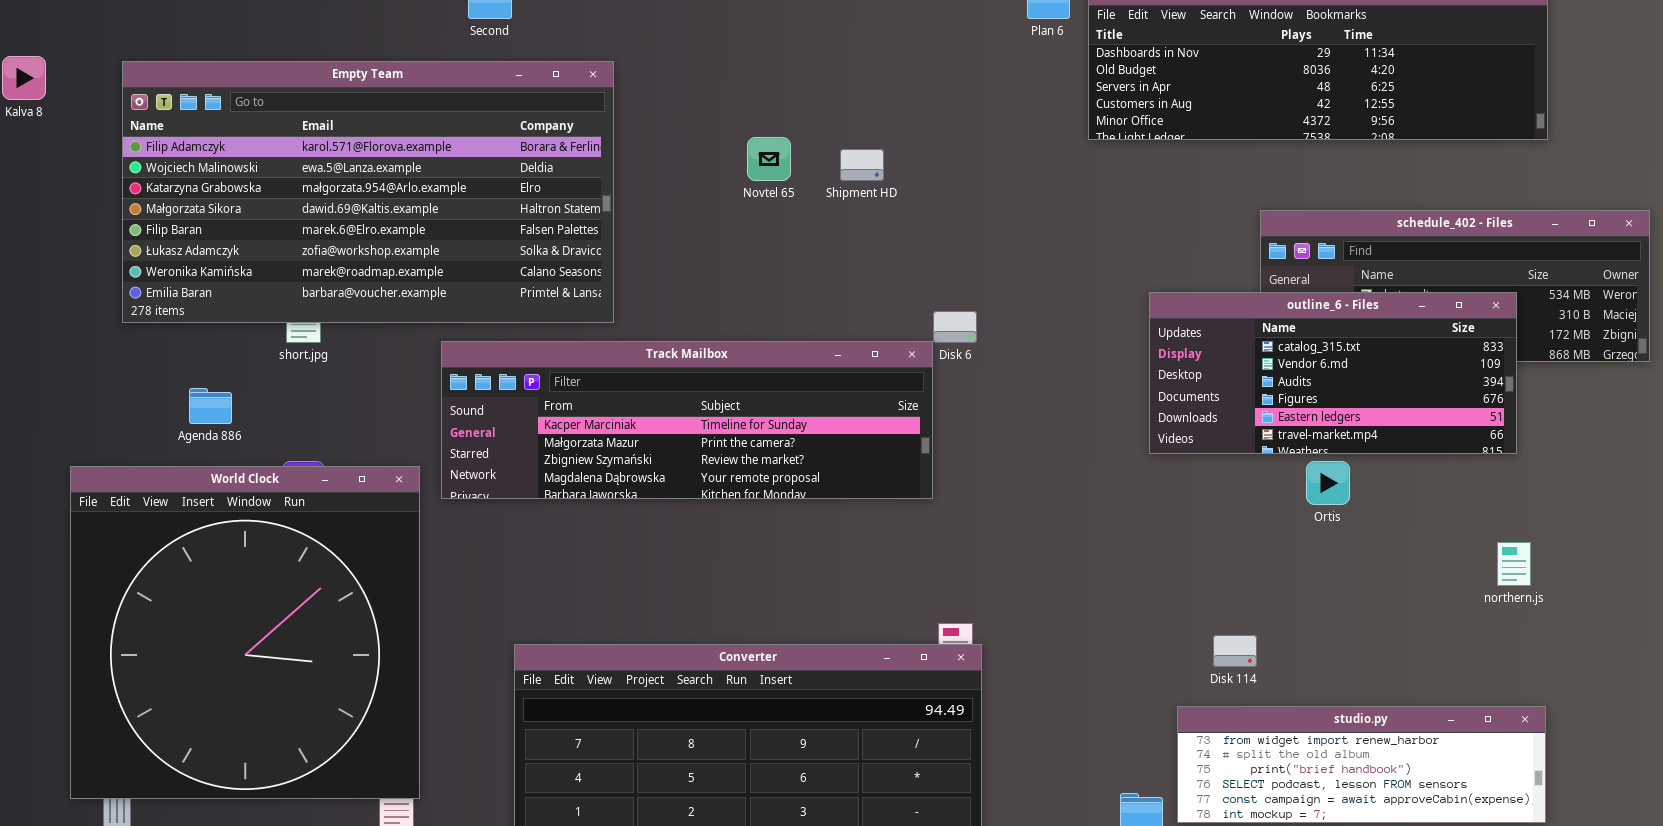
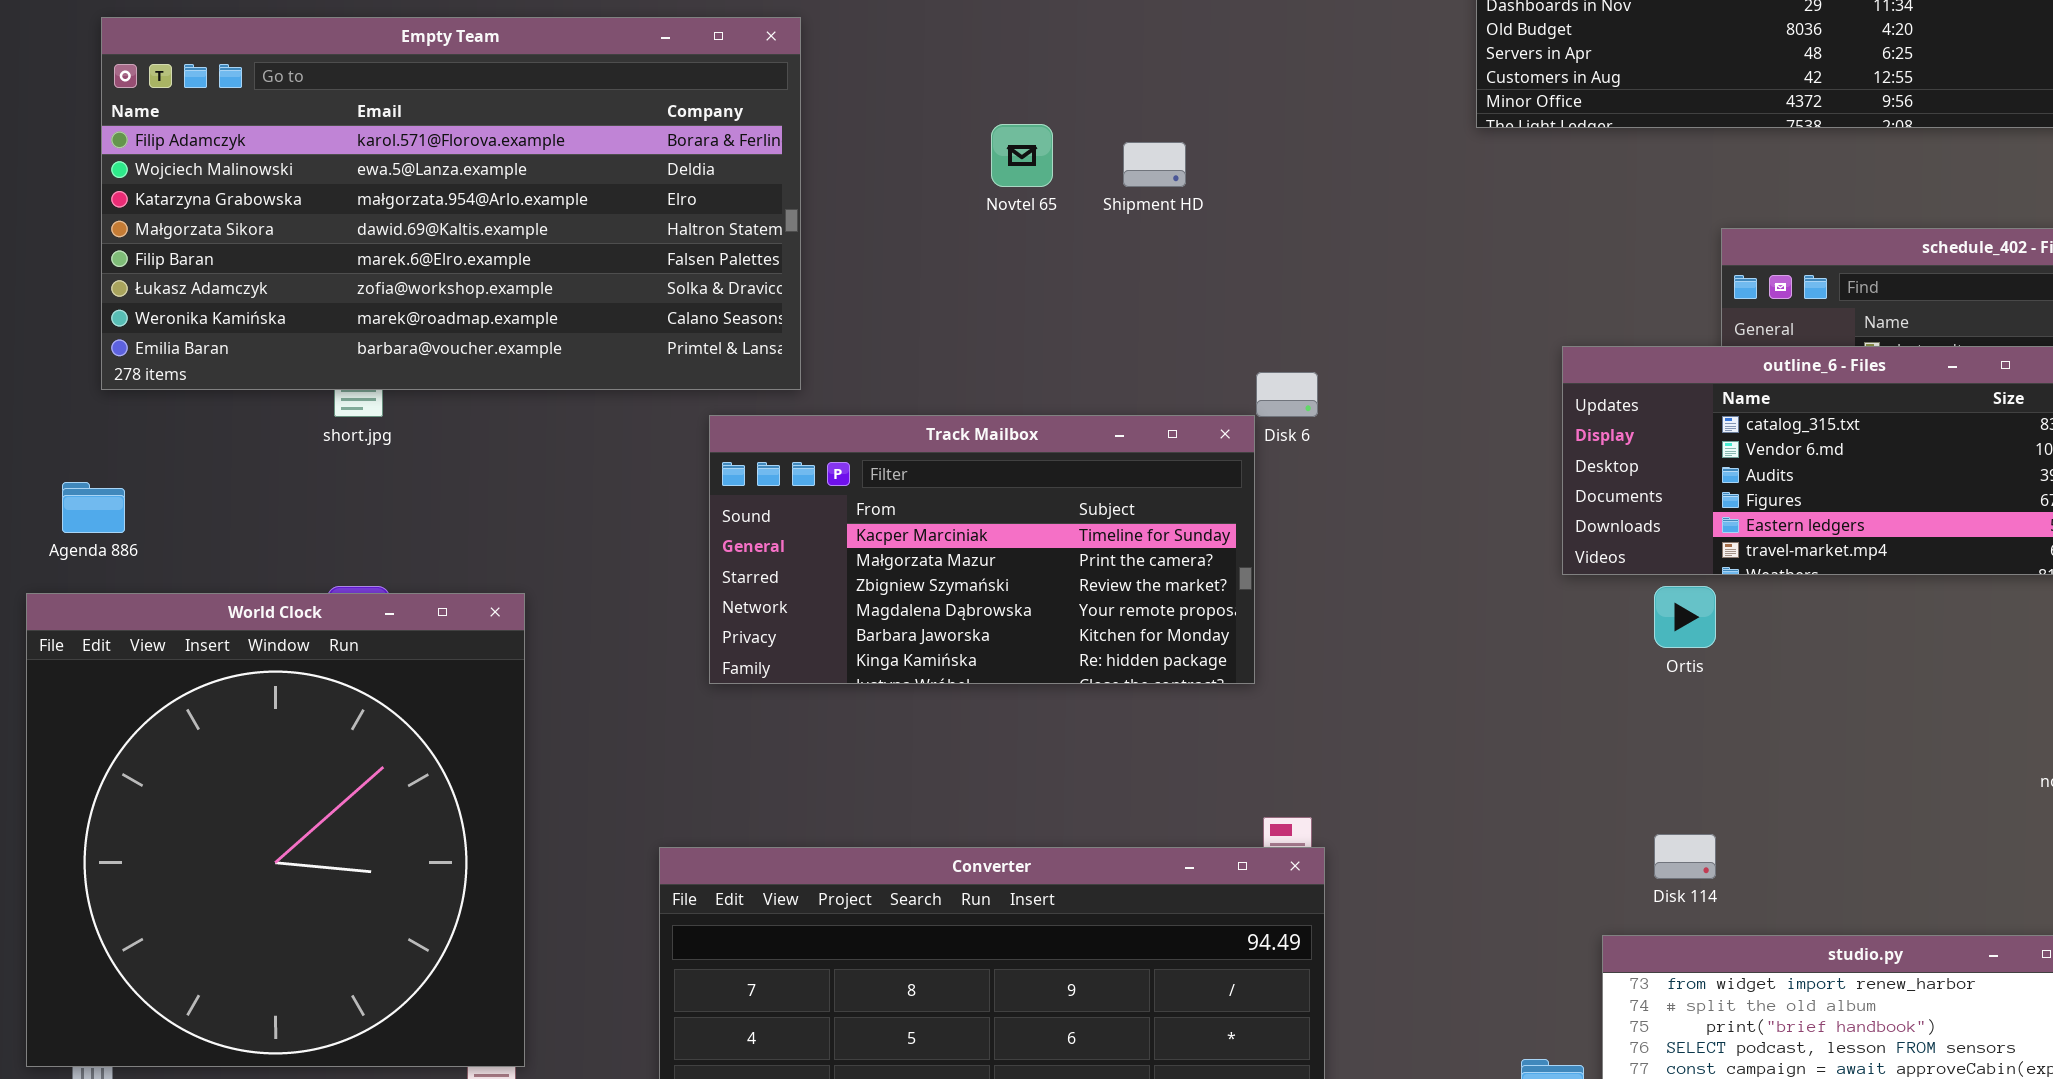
Track Mailbox: [441,341,933,499] -> [709,415,1255,684], resized
Agenda 886: [189,388,232,424] -> [62,482,125,533], moved
Ortis: [1306,461,1350,505] -> [1654,586,1716,648], moved

